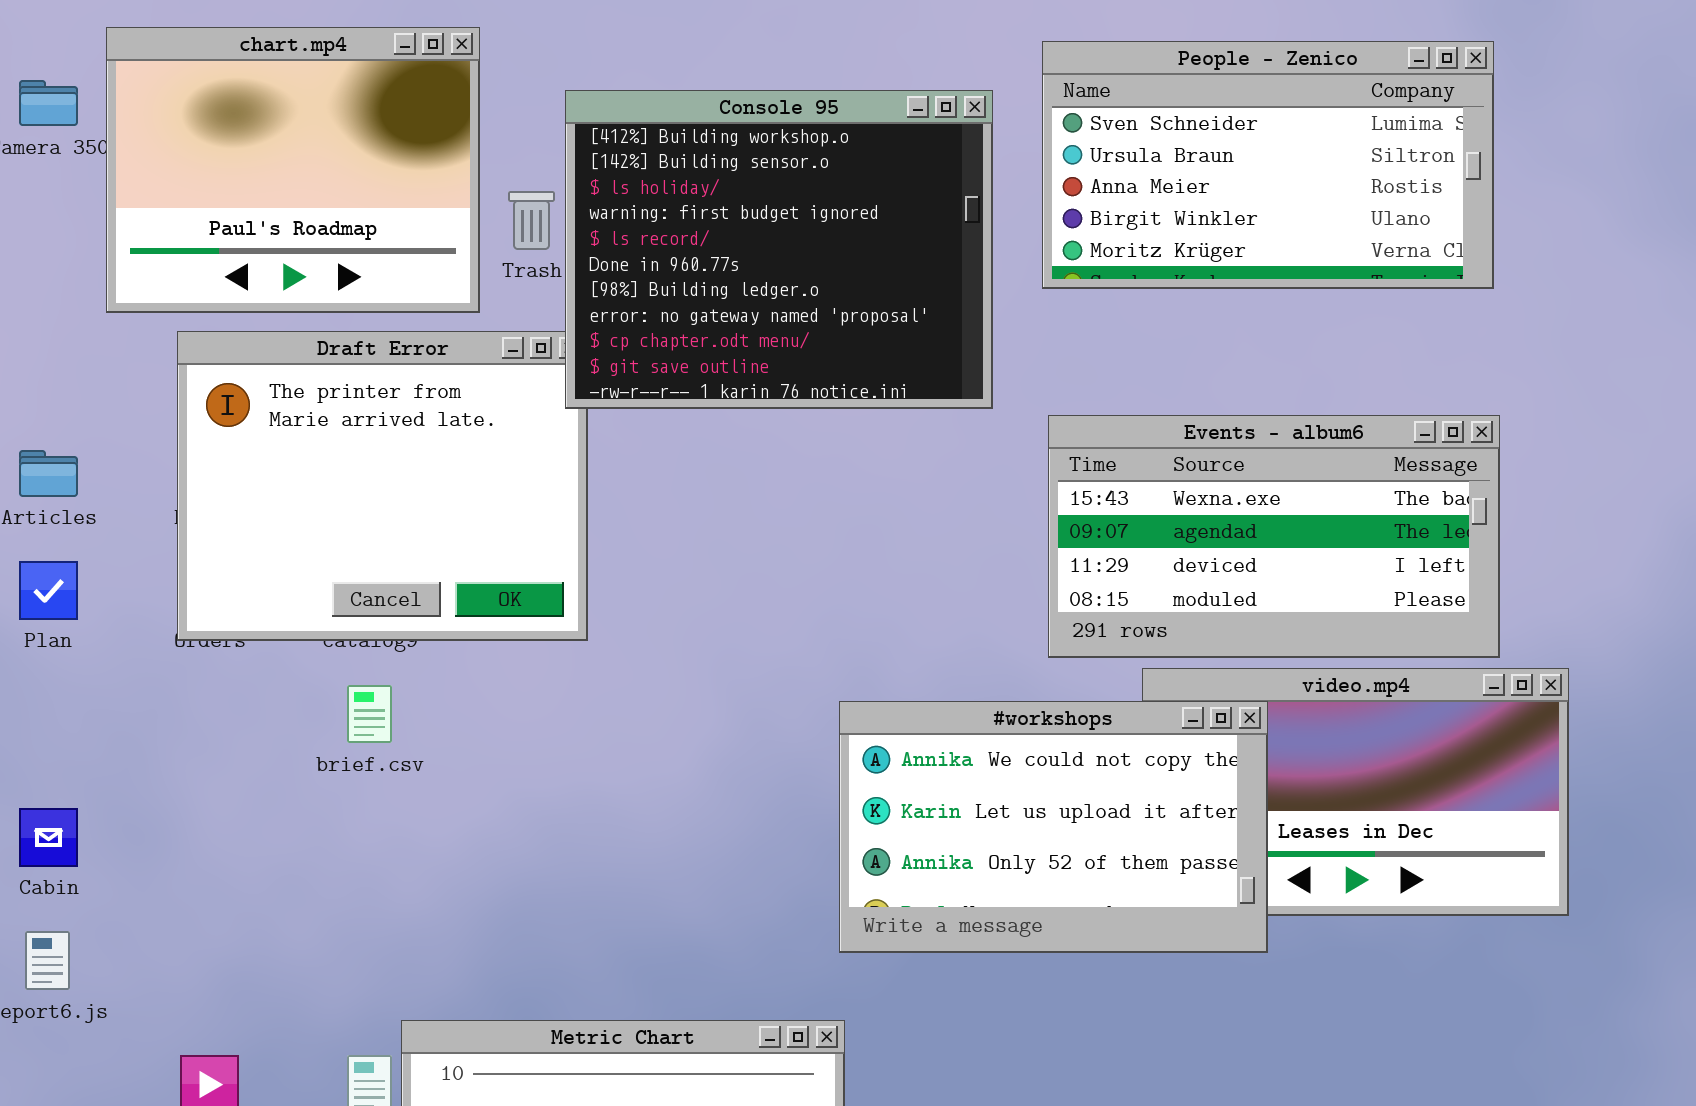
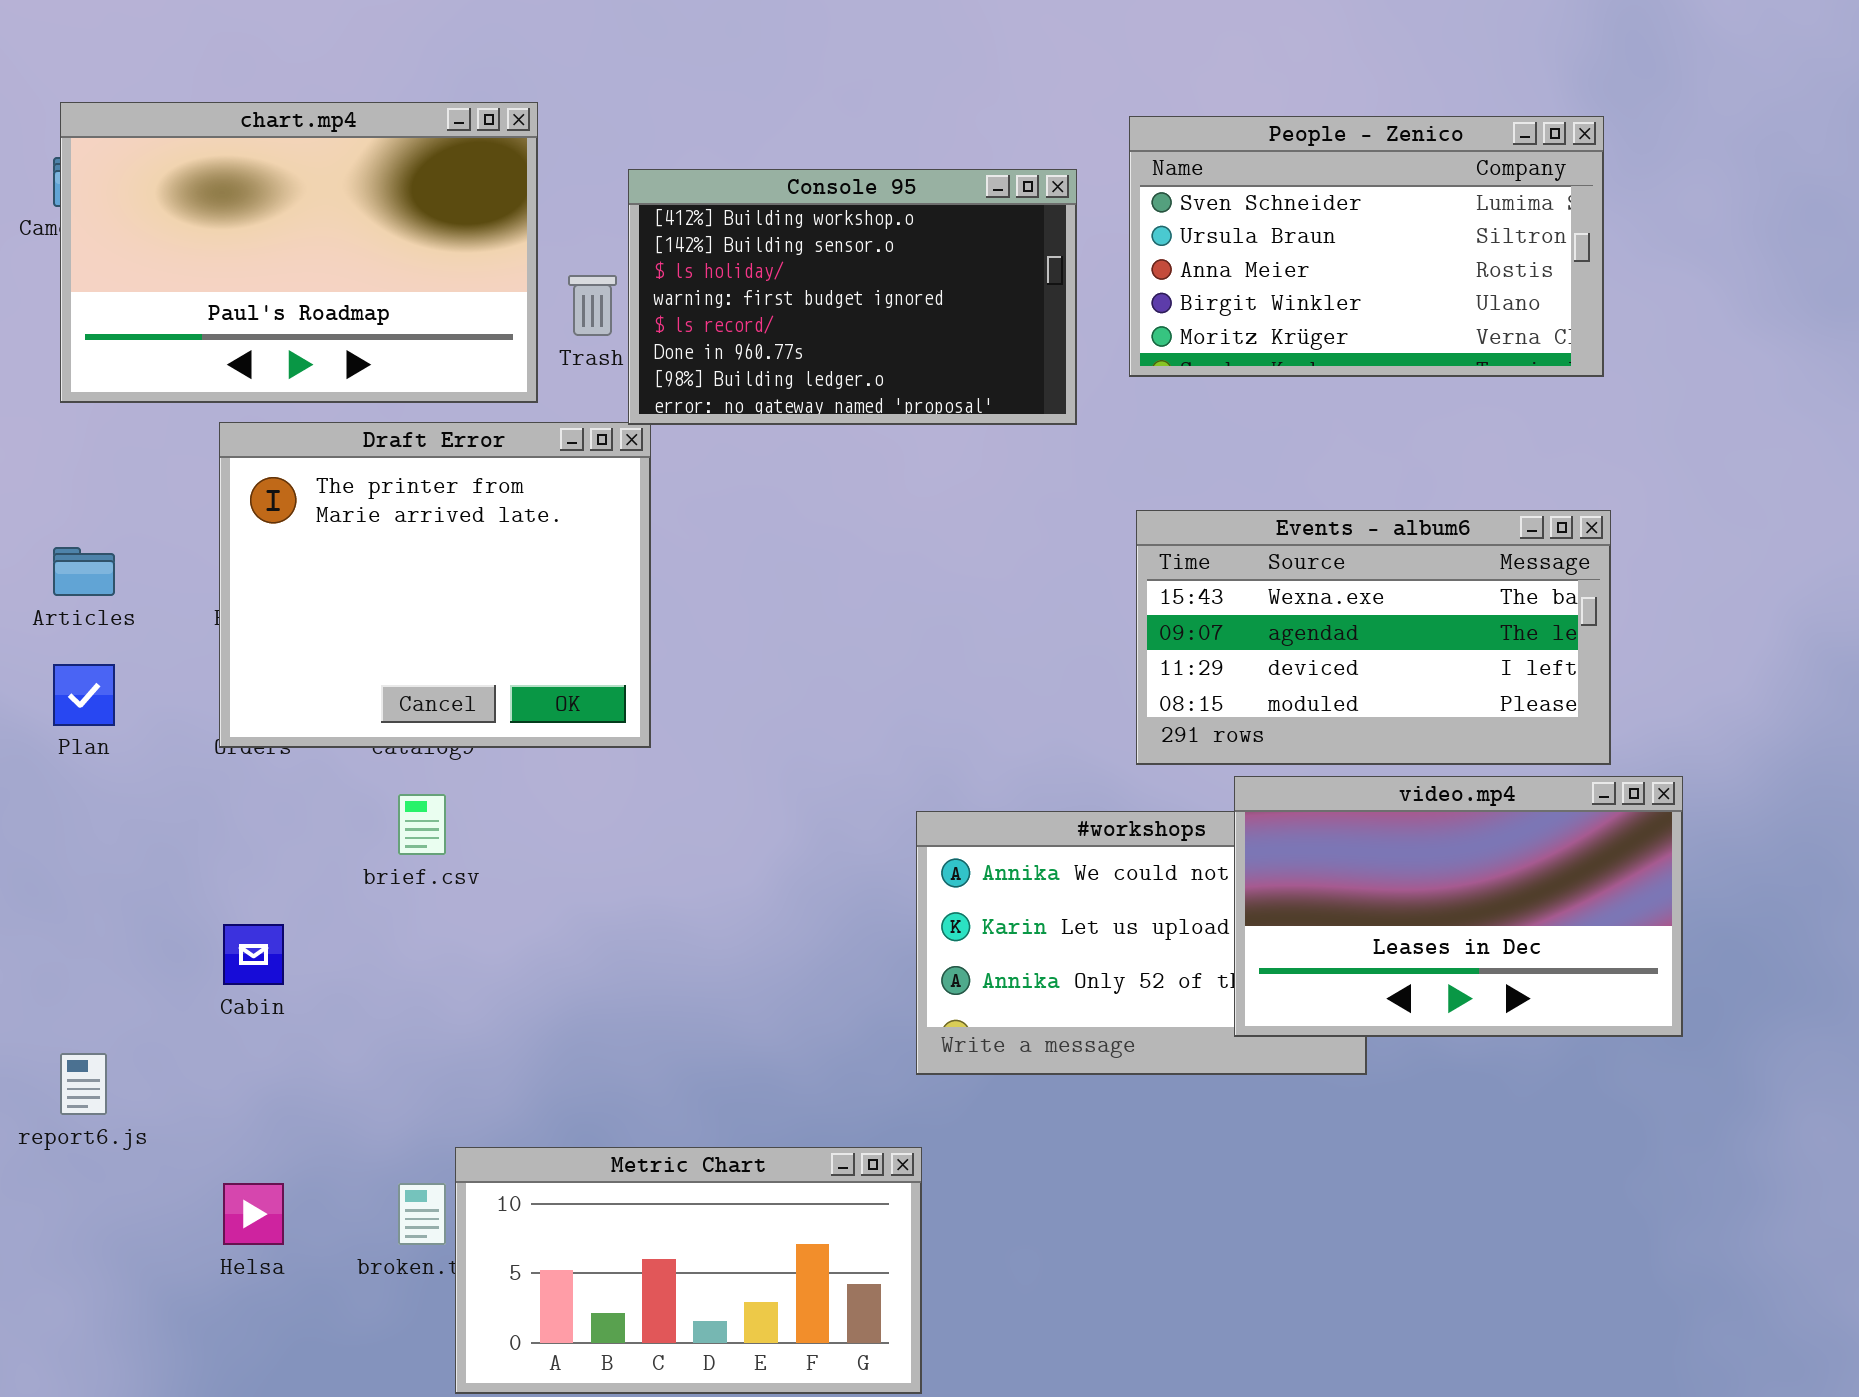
chart.mp4: [106,27,480,313] -> [60,102,538,403], resized
Console 95: [565,90,993,409] -> [628,169,1077,425], resized
video.mp4: [1142,668,1569,916] -> [1234,776,1683,1037], raised
Cabin: [19,808,78,867] -> [223,924,284,985], moved

